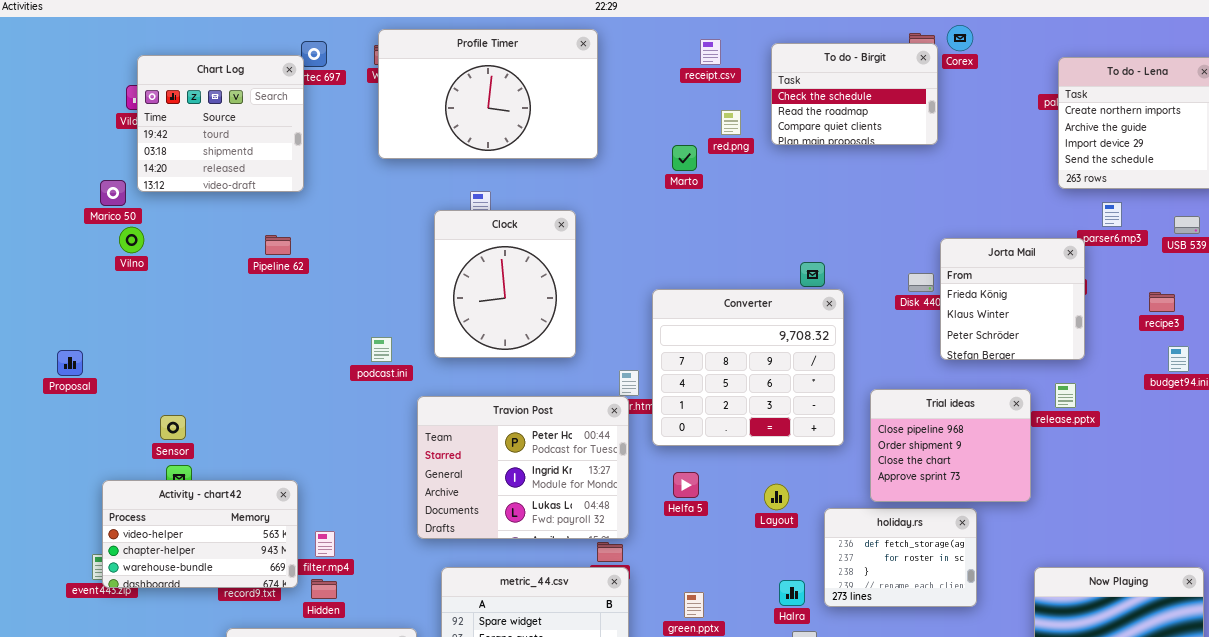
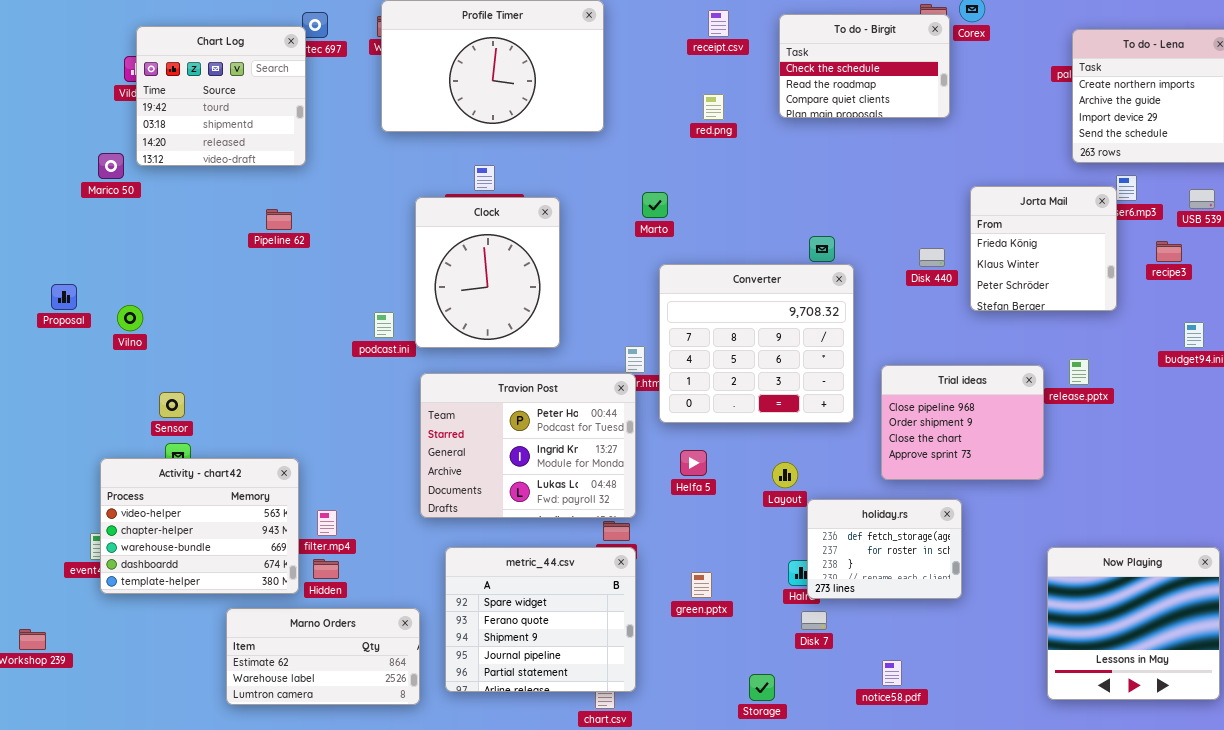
red.png: [721,110,741,135] -> [703,94,724,120], moved
Marto: [672,145,697,171] -> [642,192,668,218], moved
Clock: [434,210,576,358] -> [415,197,560,348], moved
Vilno: [119,227,144,253] -> [117,305,143,331], moved
Jorta Mail: [940,238,1085,360] -> [970,186,1117,311], moved
recipe3: [1149,292,1175,312] -> [1156,241,1182,262], moved
Proposal: [57,350,83,376] -> [51,284,77,310], moved
Activity - chart42: [102,480,298,588] -> [100,458,299,594], resized
holiday.rs: [824,508,977,607] -> [807,499,962,599], moved

